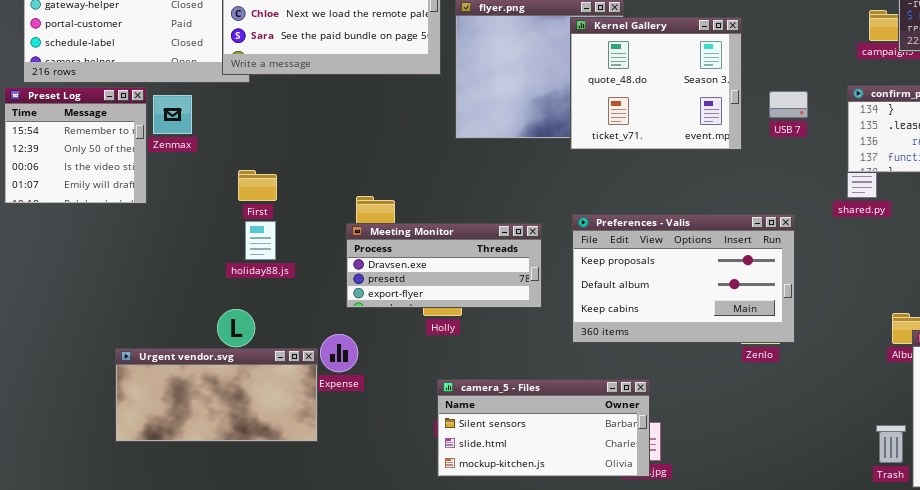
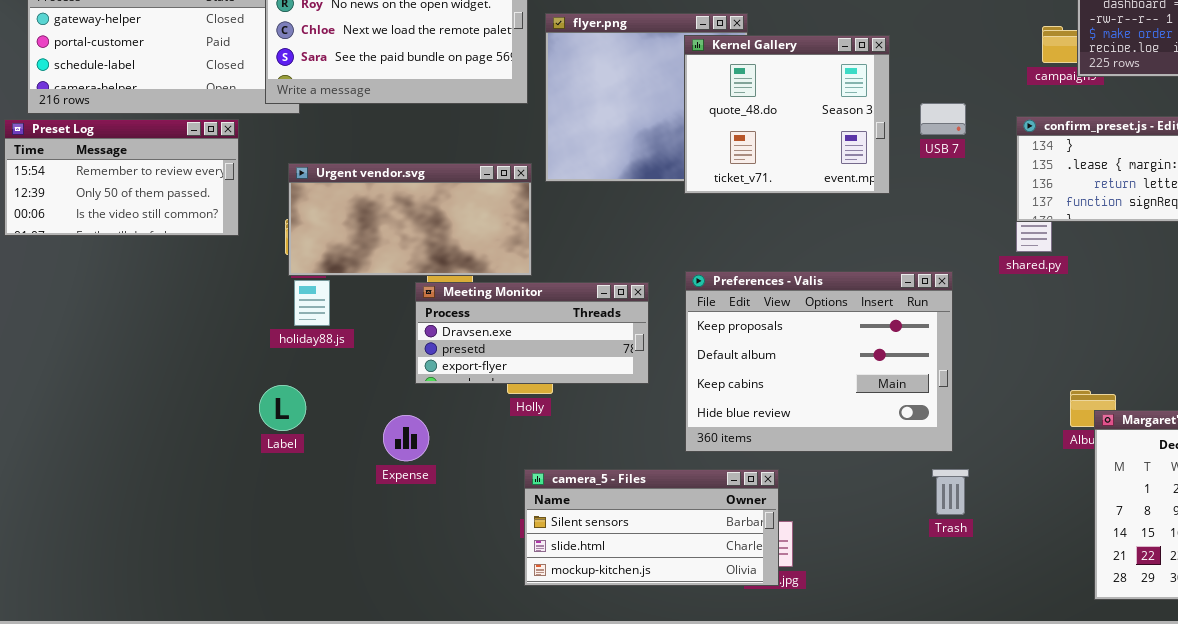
Preset Log: [4,87,147,204] -> [4,119,239,236], resized
USB 7: [769,91,808,118] -> [920,103,966,135], moved
Preferences - Valis: [572,214,795,343] -> [685,271,953,452], resized
Urgent vendor.svg: [115,348,318,442] -> [288,163,532,276], moved
Trash: [876,425,906,463] -> [932,469,969,515], moved

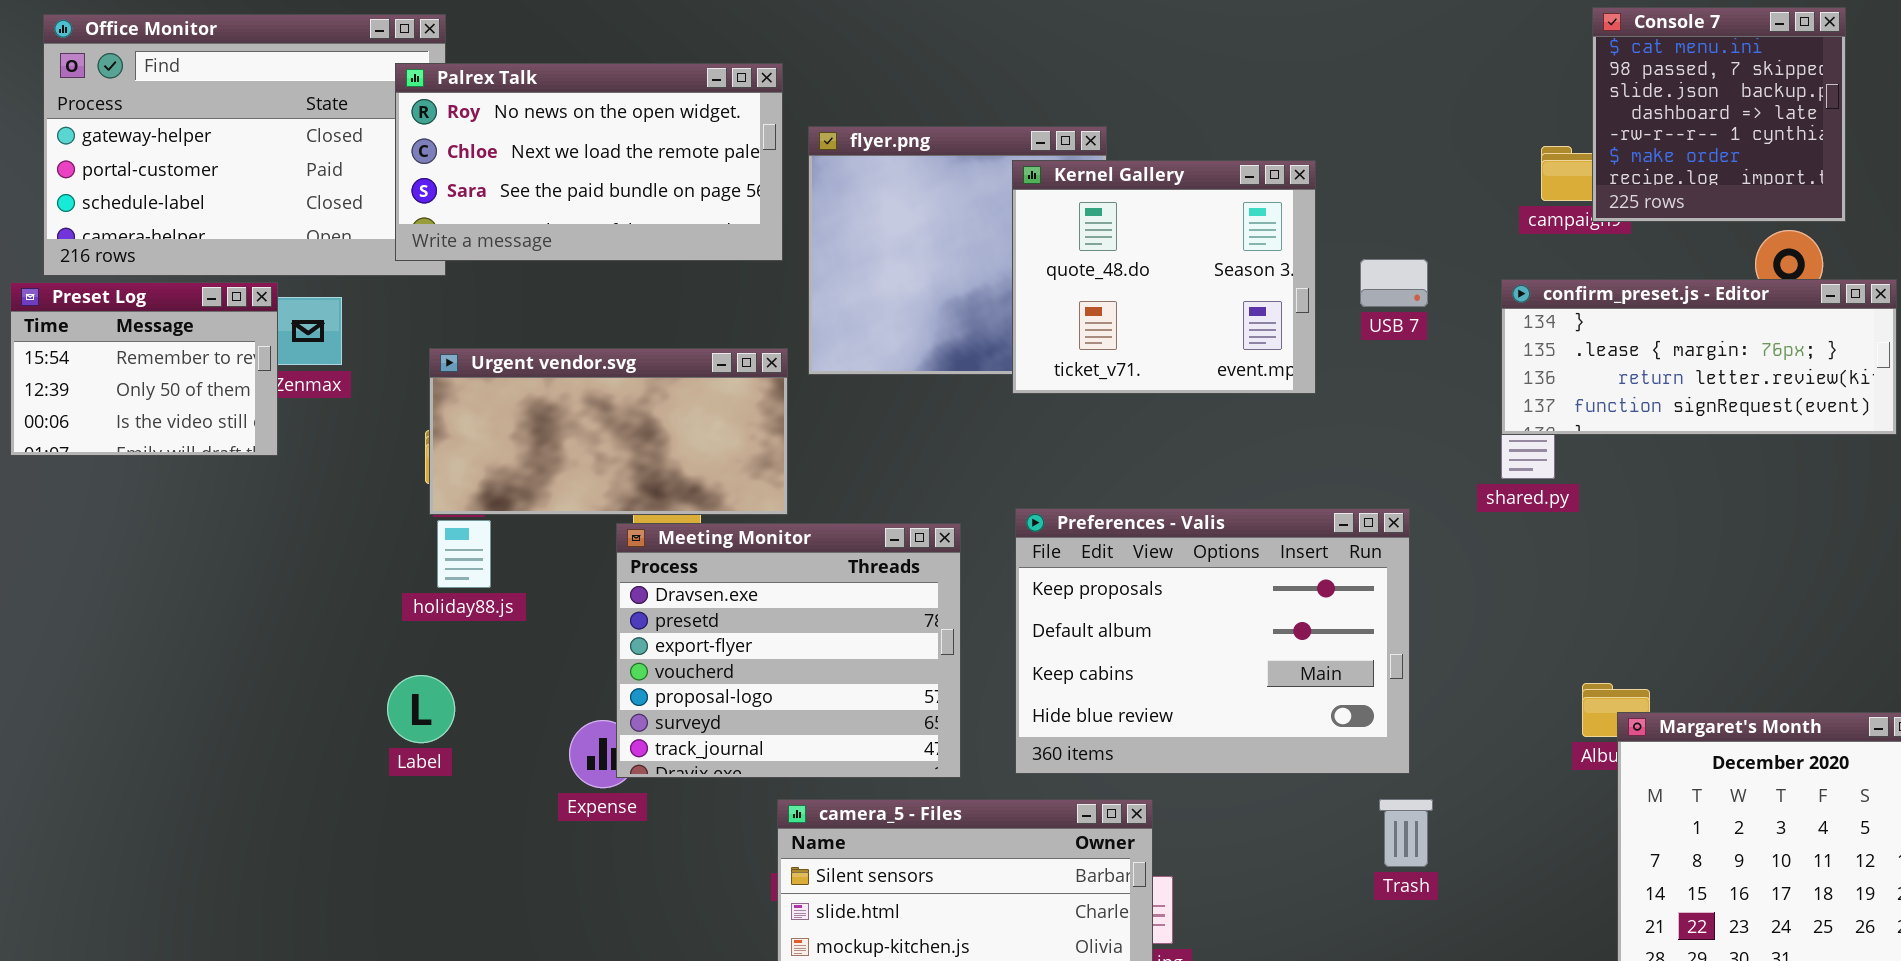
Preset Log: [4,119,239,236] -> [10,282,278,456], resized
Meeting Monitor: [415,282,649,384] -> [616,523,961,778], resized

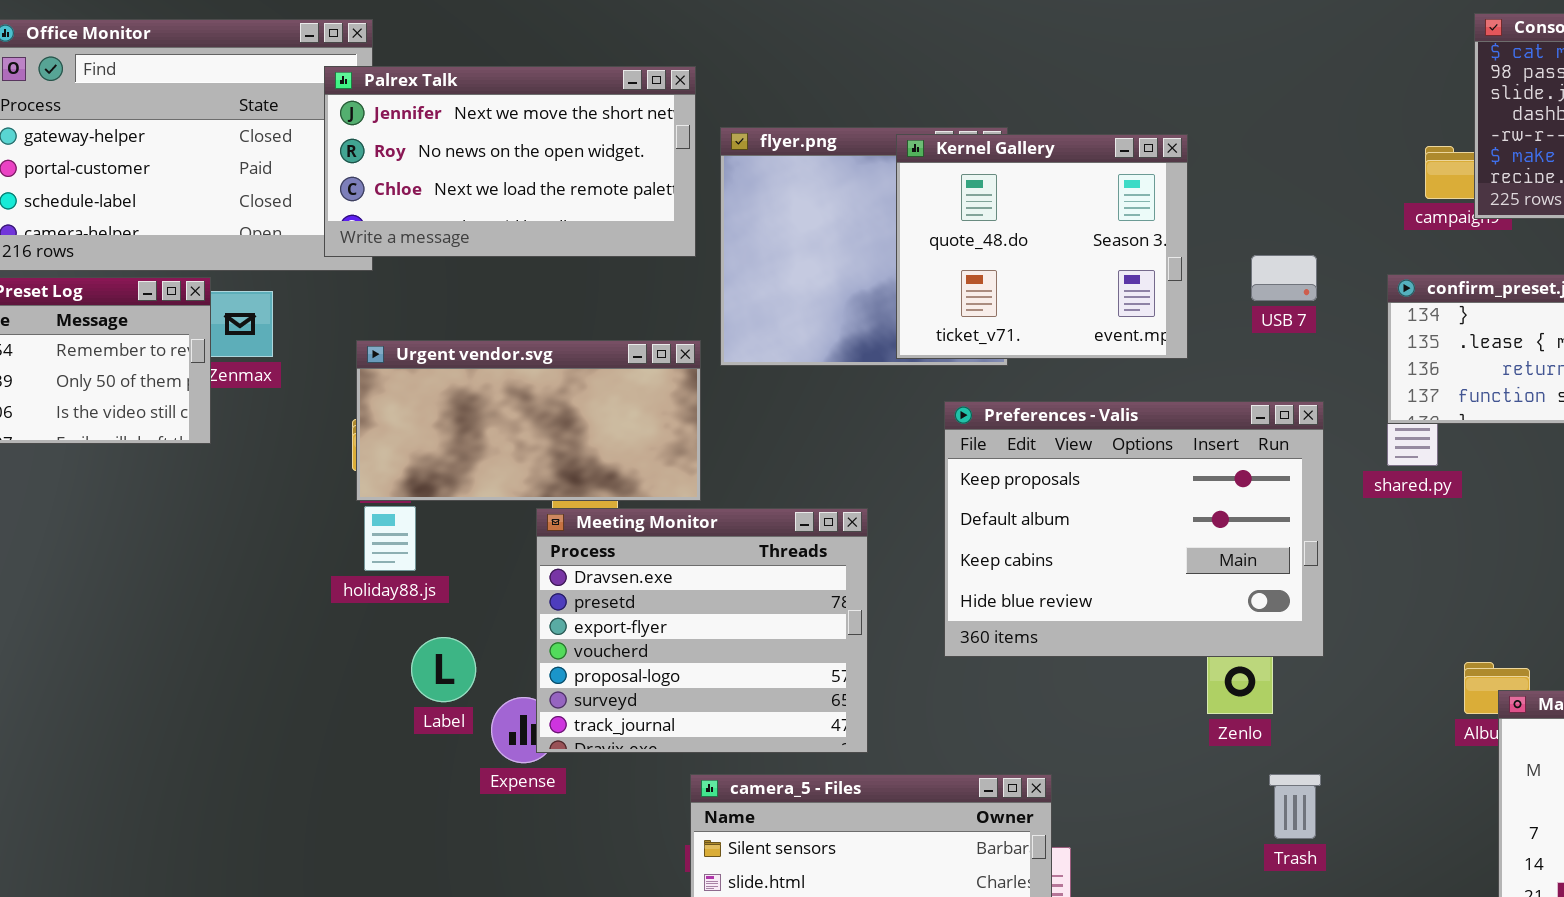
Palrex Talk: [395,63,783,261] -> [324,66,696,257], scrolled up 1 row
Kernel Gallery: [1012,160,1316,394] -> [896,134,1188,359], moved
Preferences - Valis: [1015,508,1410,774] -> [944,401,1324,657], moved
Label: [387,675,455,743] -> [411,637,476,702], moved

